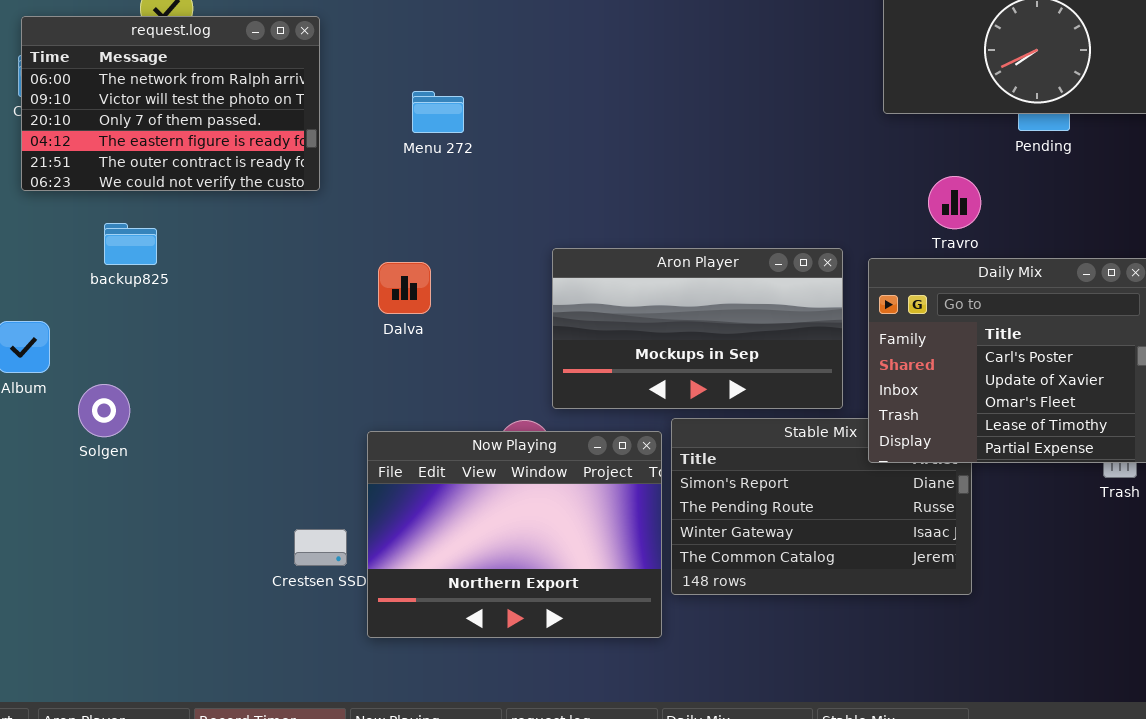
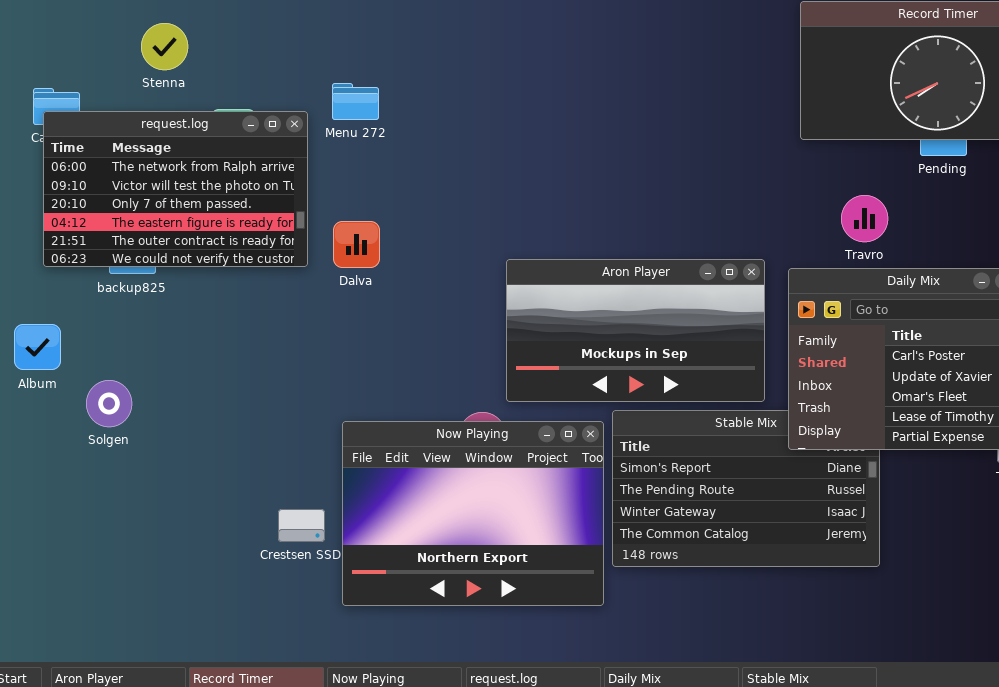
request.log: [21,16,320,191] -> [43,111,308,267], moved
Menu 272: [412,91,464,133] -> [332,83,379,120], moved
Dalva: [378,262,431,314] -> [333,221,380,268], moved

